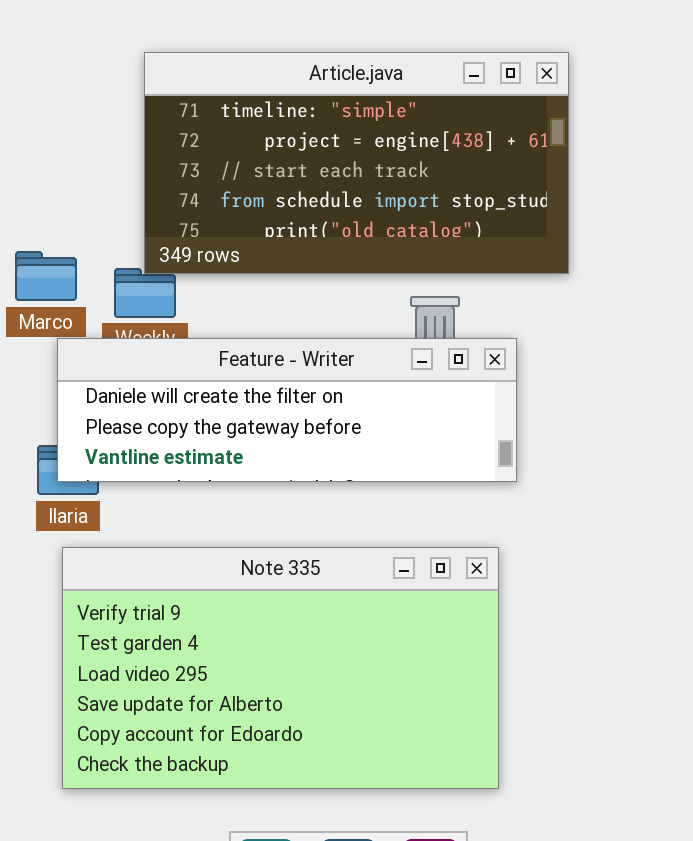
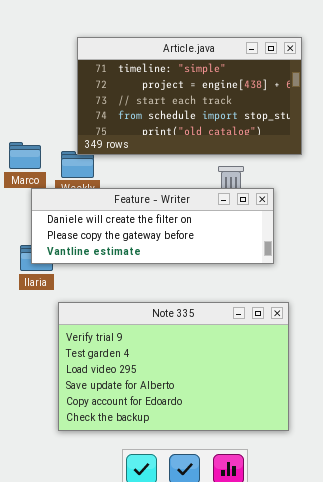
Note 335: [62,547,499,789] -> [58,302,289,431], moved

